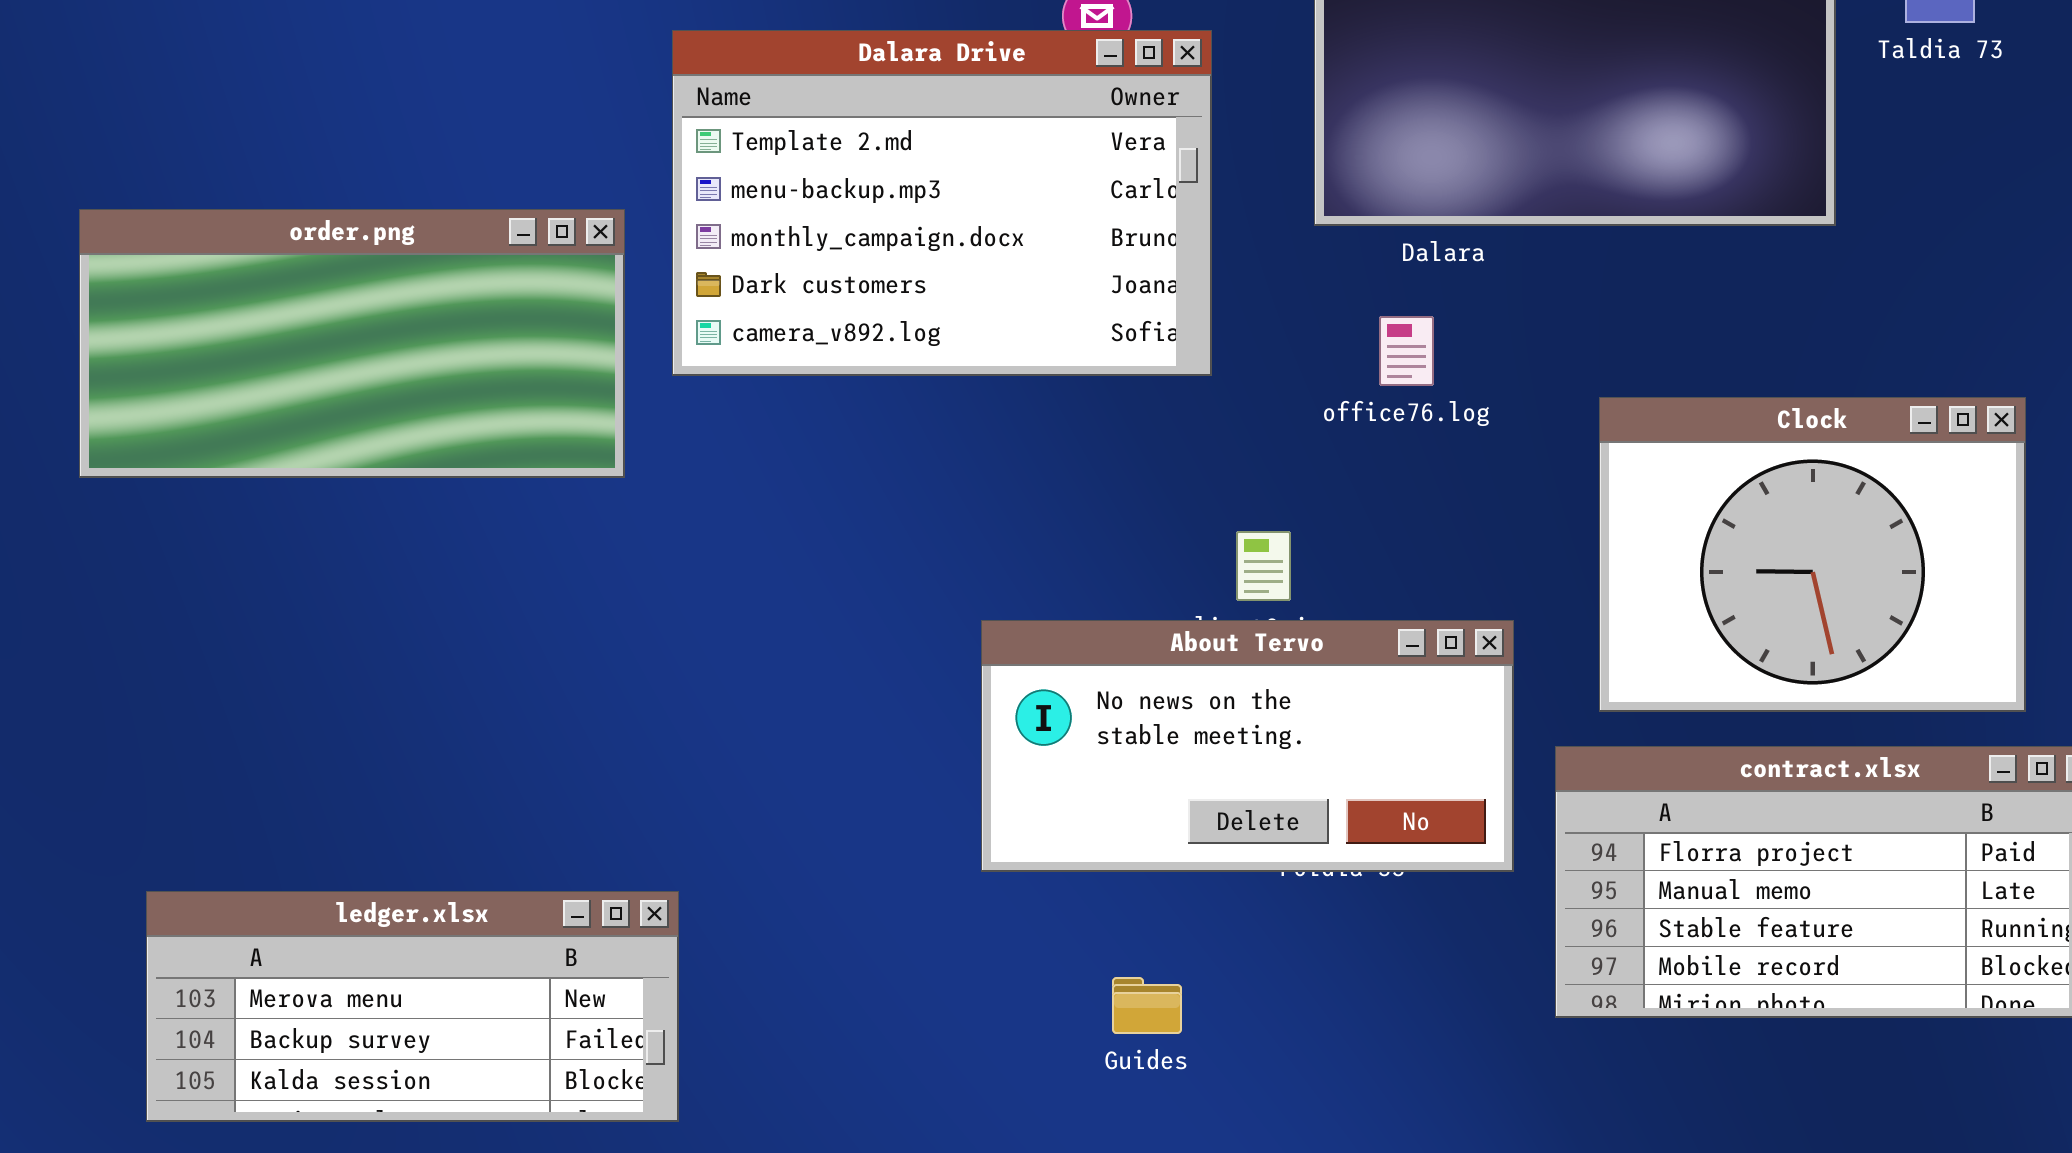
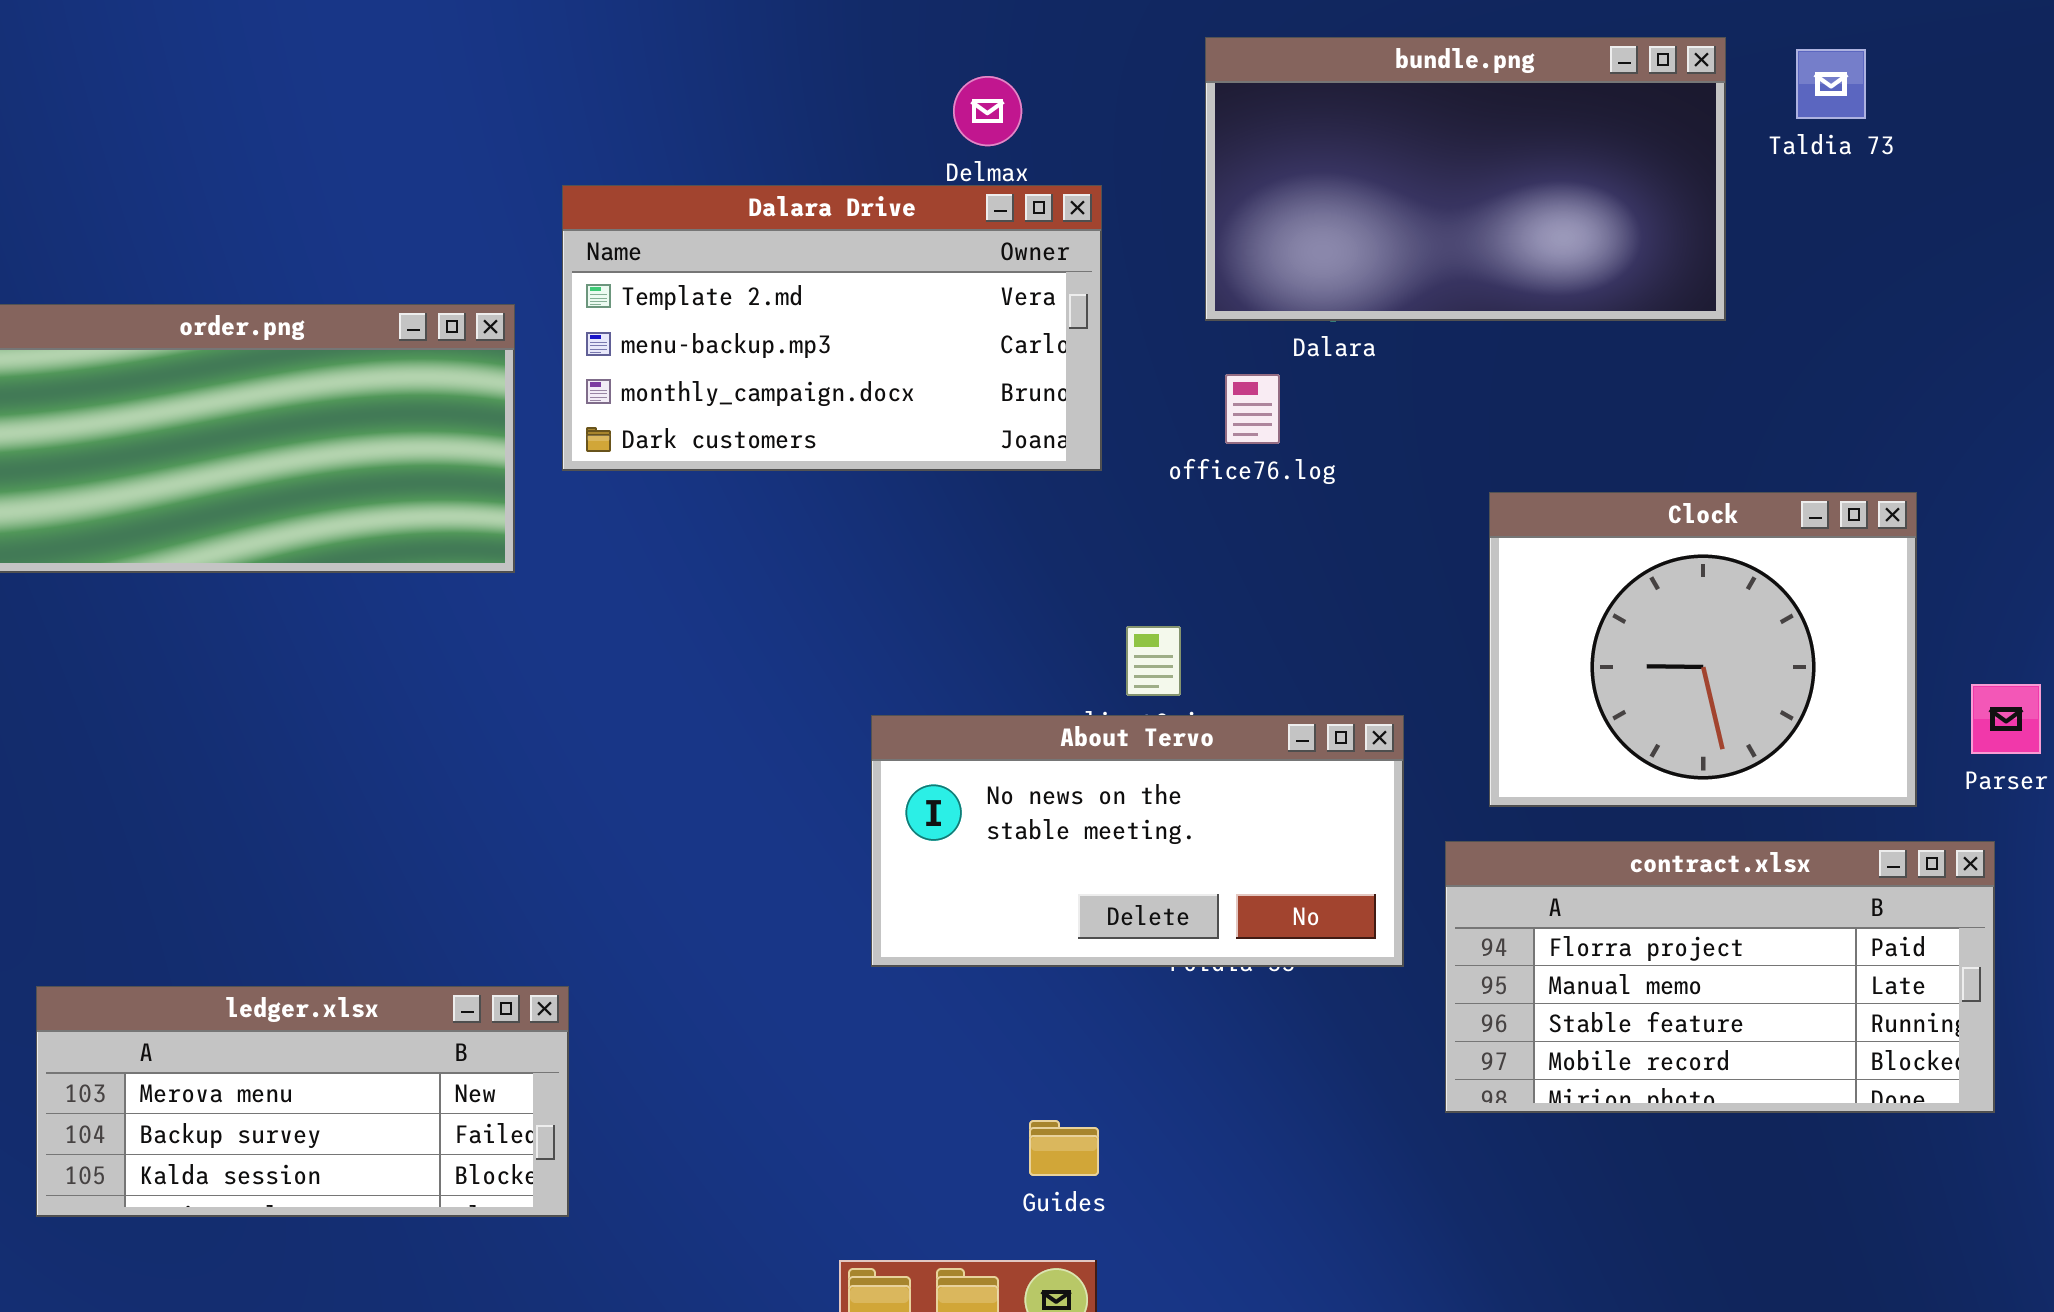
Dalara Drive: [672,30,1212,376] -> [562,185,1102,471], resized
office76.log: [1379,316,1434,386] -> [1225,374,1280,444], moved
Guides: [1112,977,1182,1034] -> [1029,1120,1099,1176], moved

